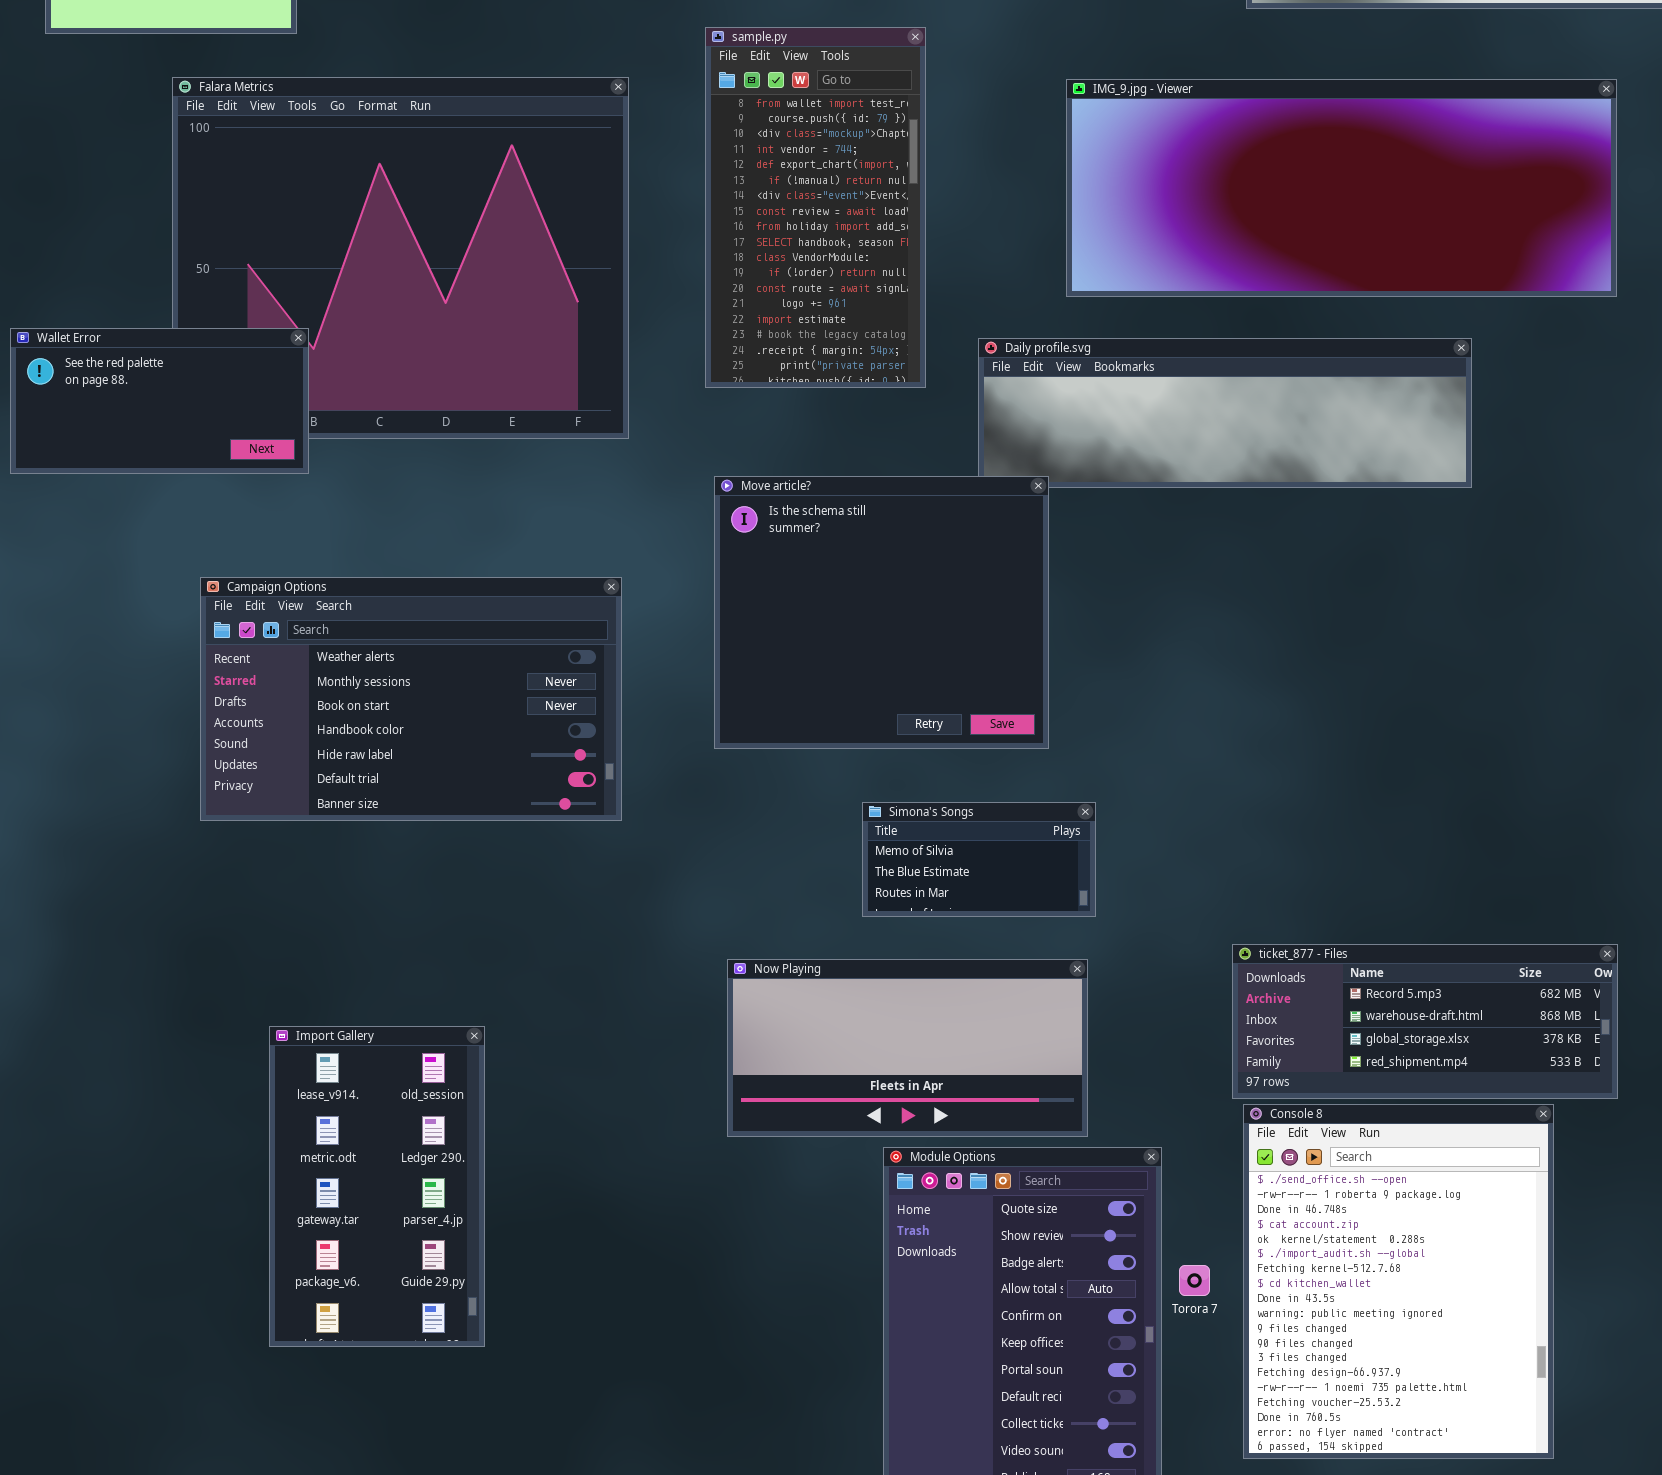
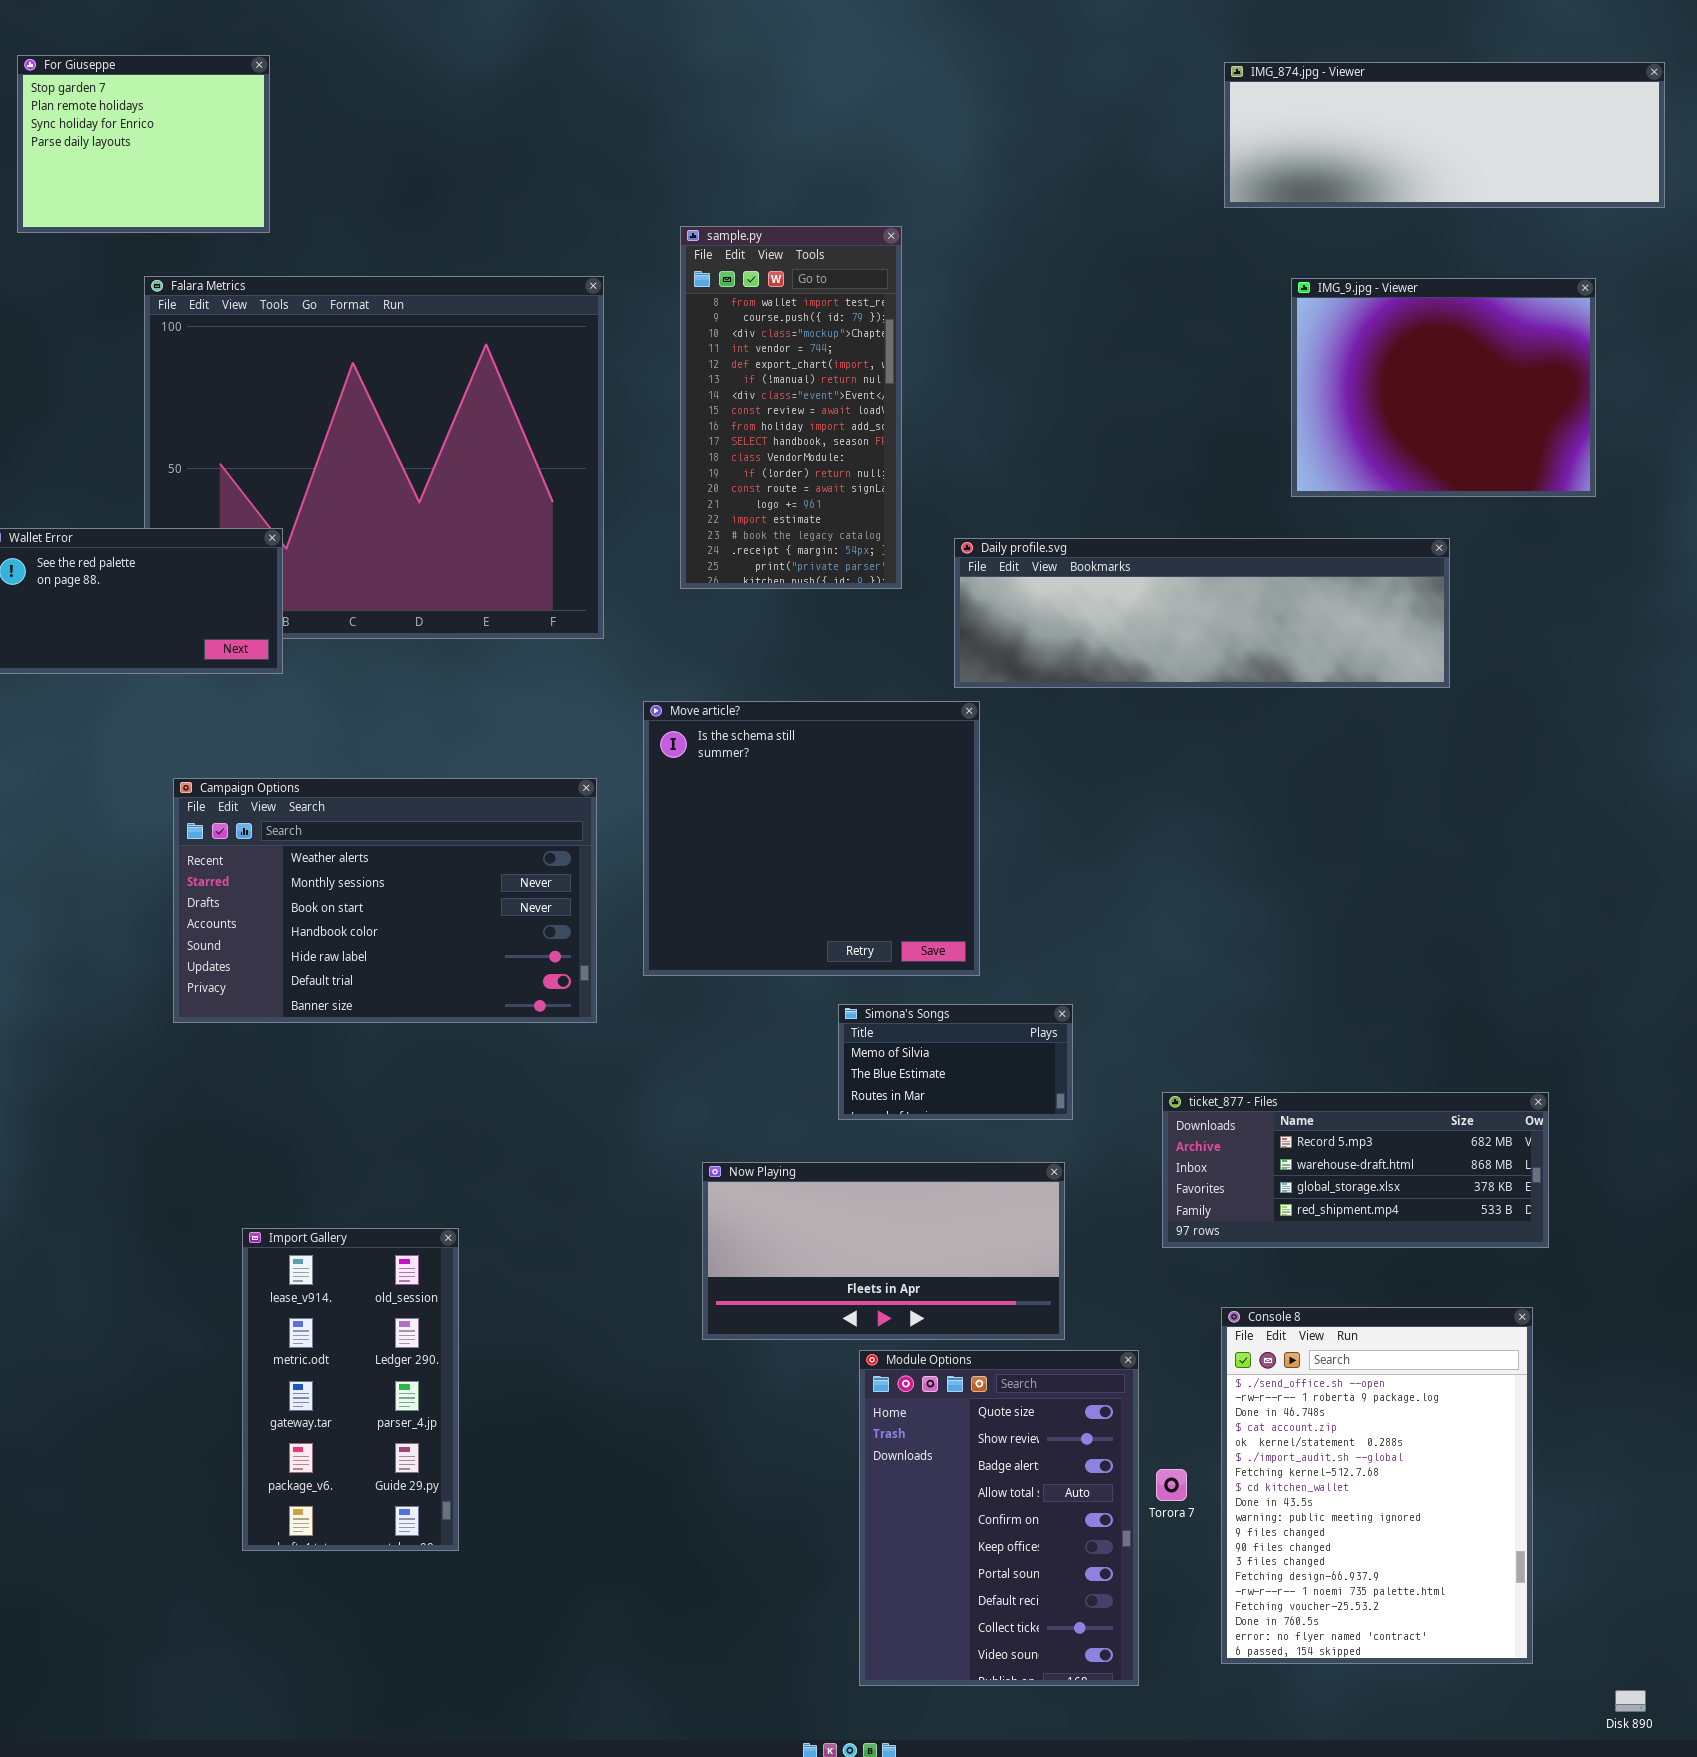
IMG_9.jpg - Viewer: [1066,79,1617,297] -> [1291,278,1596,497], resized
Move article?: [714,476,1049,749] -> [643,701,980,976], moved
ticket_877 - Files: [1232,944,1618,1099] -> [1162,1092,1549,1248], moved

